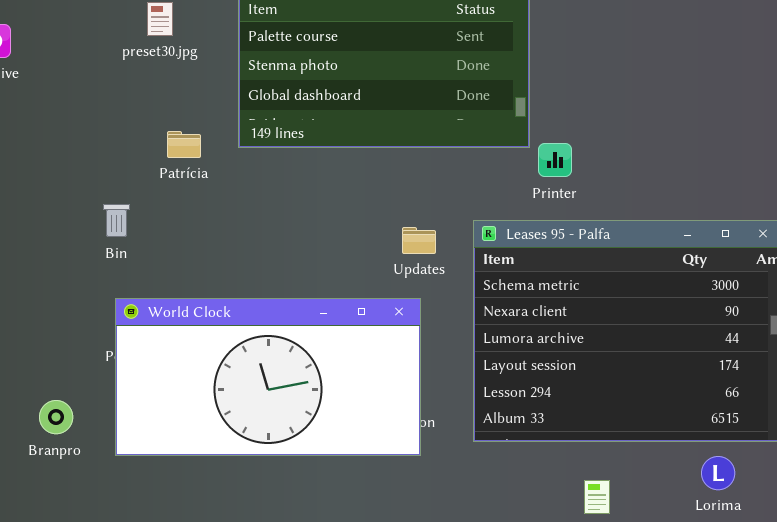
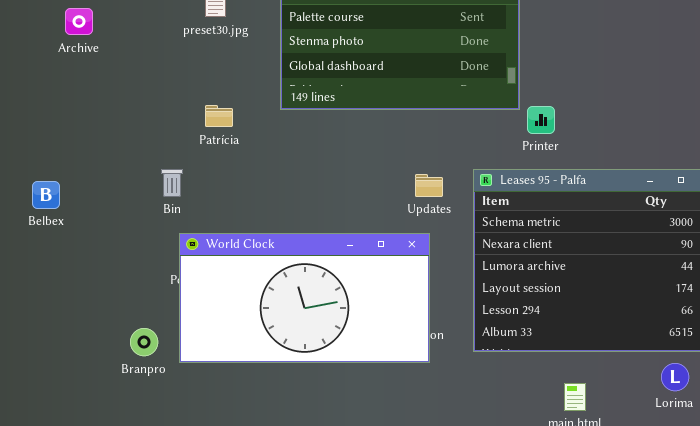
Patrícia: [167,131,201,158] -> [205,105,233,127], moved
Bin: [103,204,130,237] -> [161,169,183,197], moved
Branpro: [39,400,73,434] -> [130,328,158,356], moved

